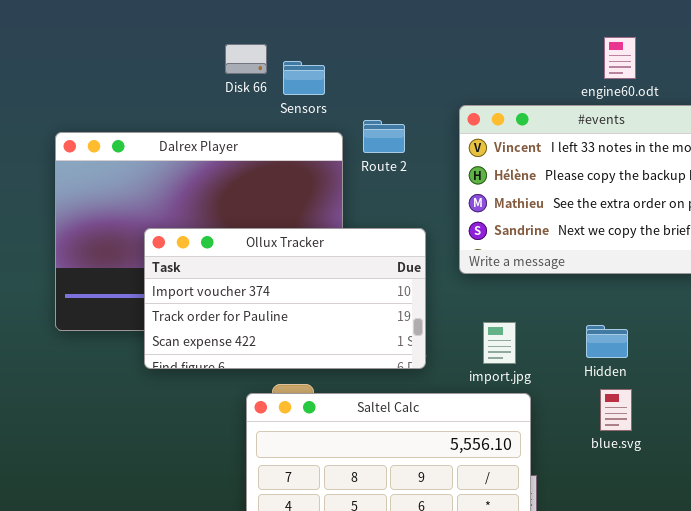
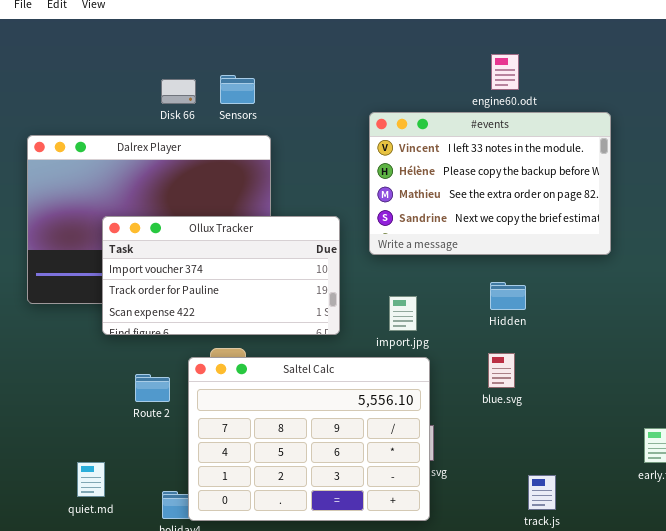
Disk 66: [225,44,267,74] -> [161,79,196,104], moved
Route 2: [363,120,405,153] -> [135,374,170,402], moved
Hidden: [586,325,628,358] -> [490,282,526,310], moved

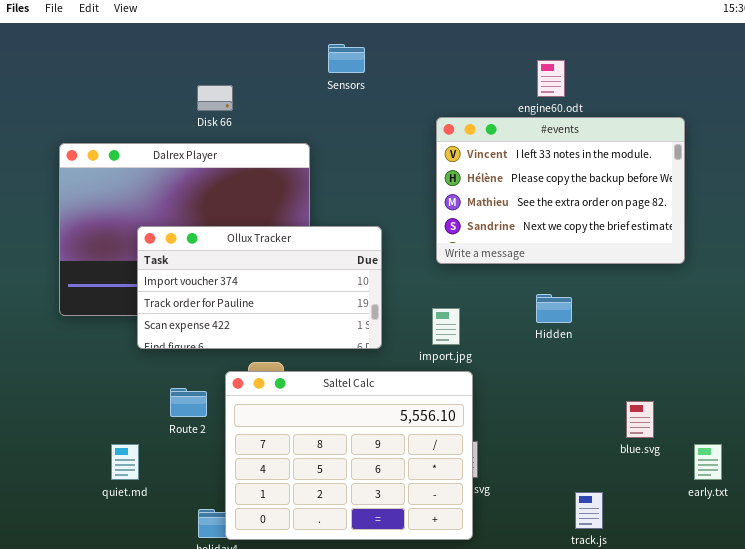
Sensors: [220,75,255,104] -> [328,44,365,73], moved
#events: [369,112,611,255] -> [436,117,685,264], moved
blue.svg: [488,353,515,388] -> [626,401,654,438], moved
quiet.md: [77,462,105,497] -> [111,444,139,480], moved

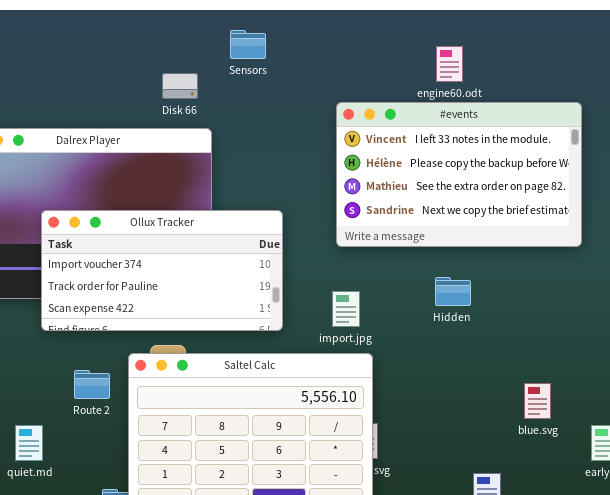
Disk 66: [197,85,233,111] -> [162,73,198,99], moved

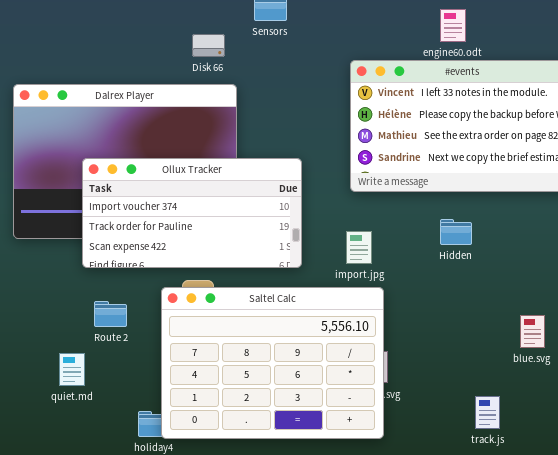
Route 2: [74,370,110,399] -> [94,301,127,327], moved

